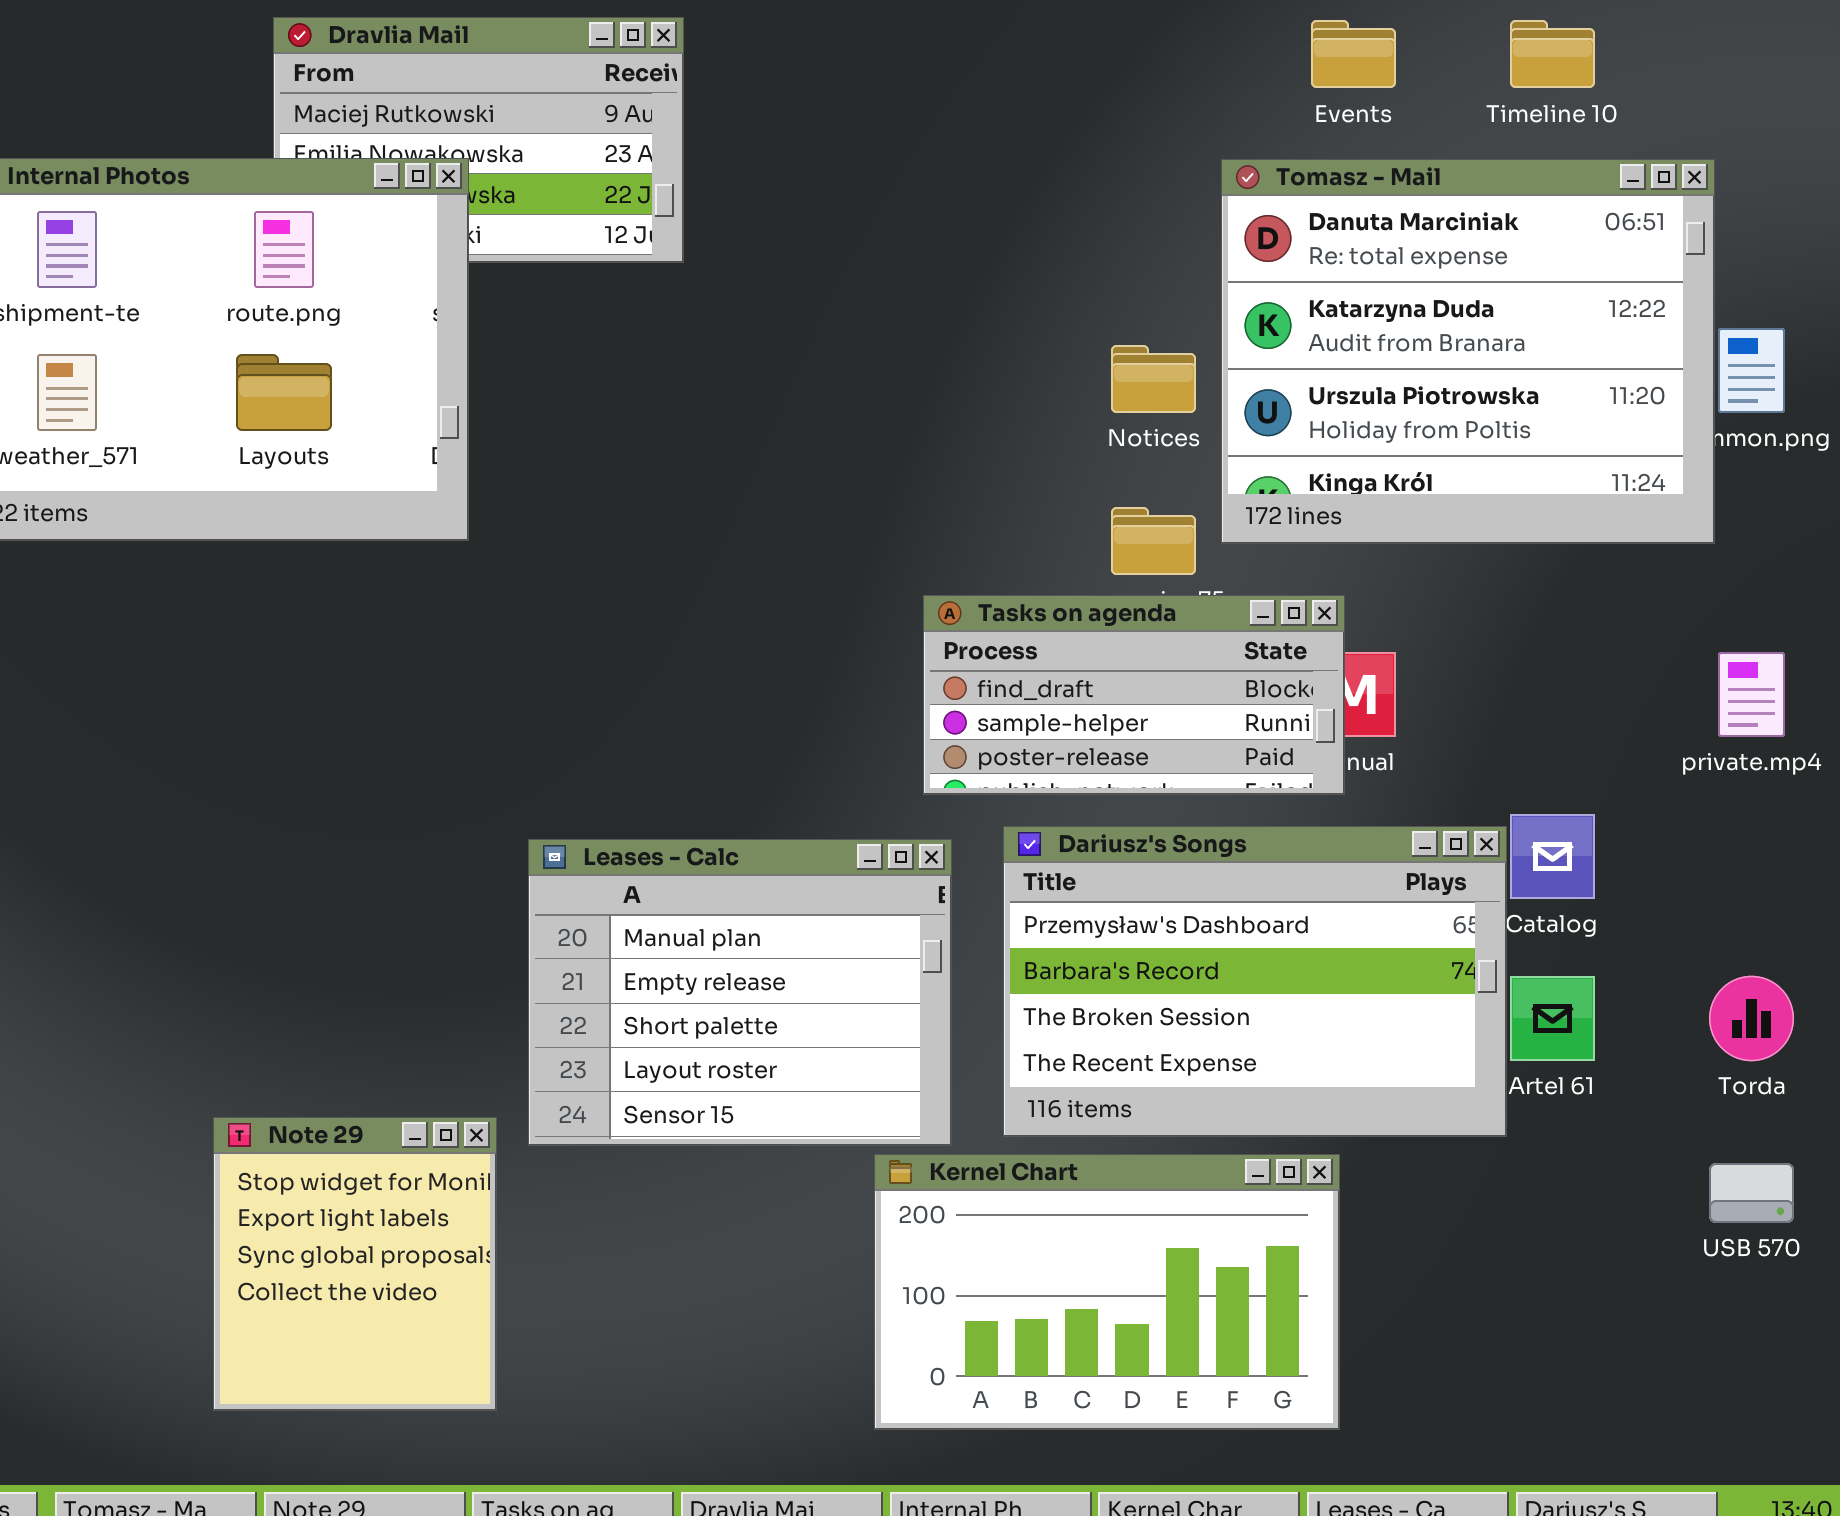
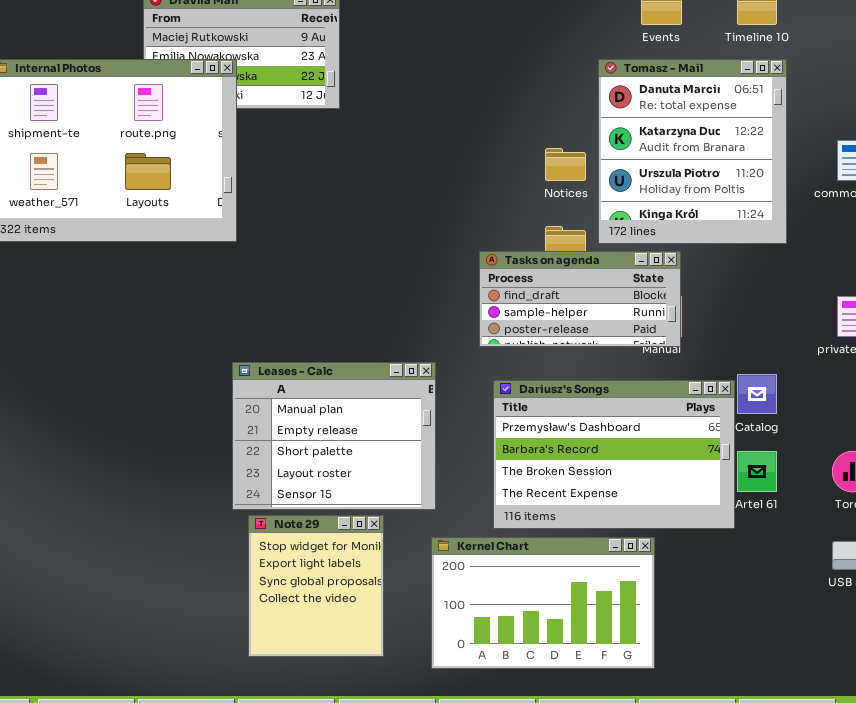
Tomasz - Mail: [1221,159,1715,544] -> [598,59,787,244], resized
Tasks on agenda: [923,595,1345,795] -> [479,251,681,347], moved
Leases - Calc: [528,839,952,1146] -> [232,362,436,510], moved
Note 29: [213,1117,497,1411] -> [248,515,384,657], moved

